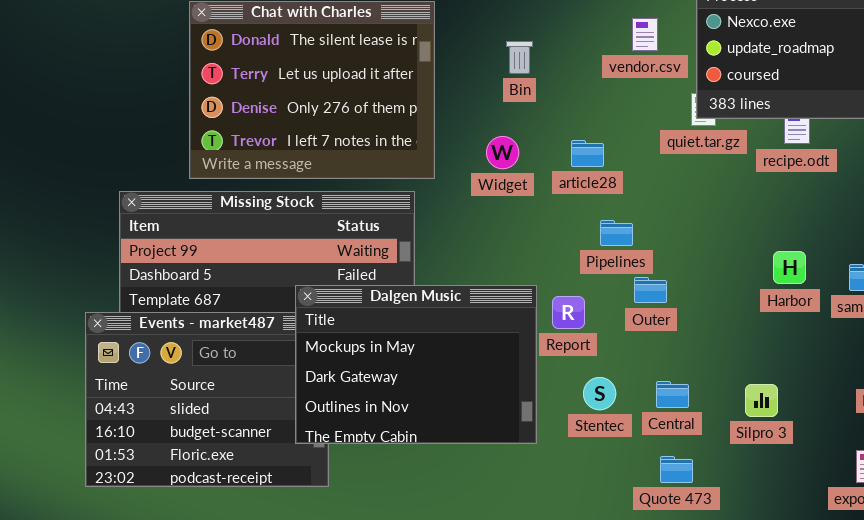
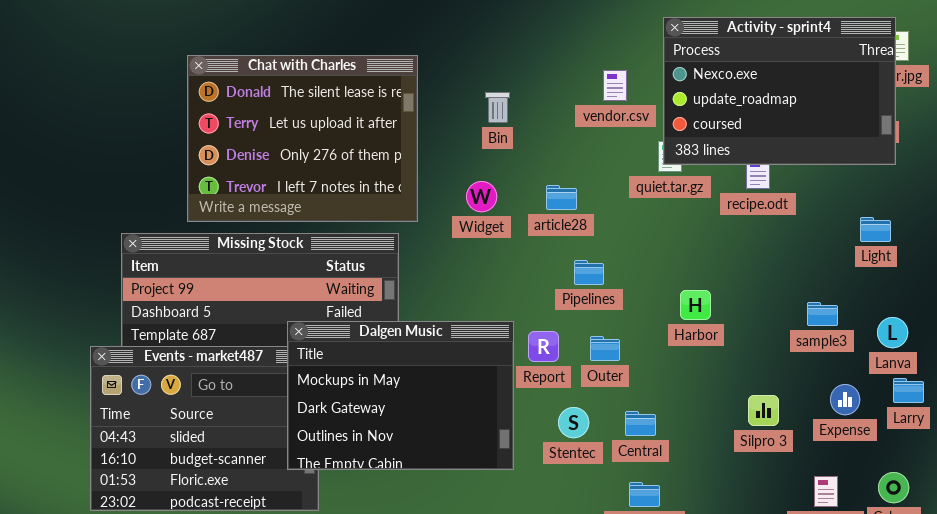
Harbor: [773,251,806,284] -> [680,290,711,320], moved
Outer: [634,277,667,303] -> [590,336,620,361], moved
Silpro 3: [745,384,778,417] -> [748,395,779,426], moved

